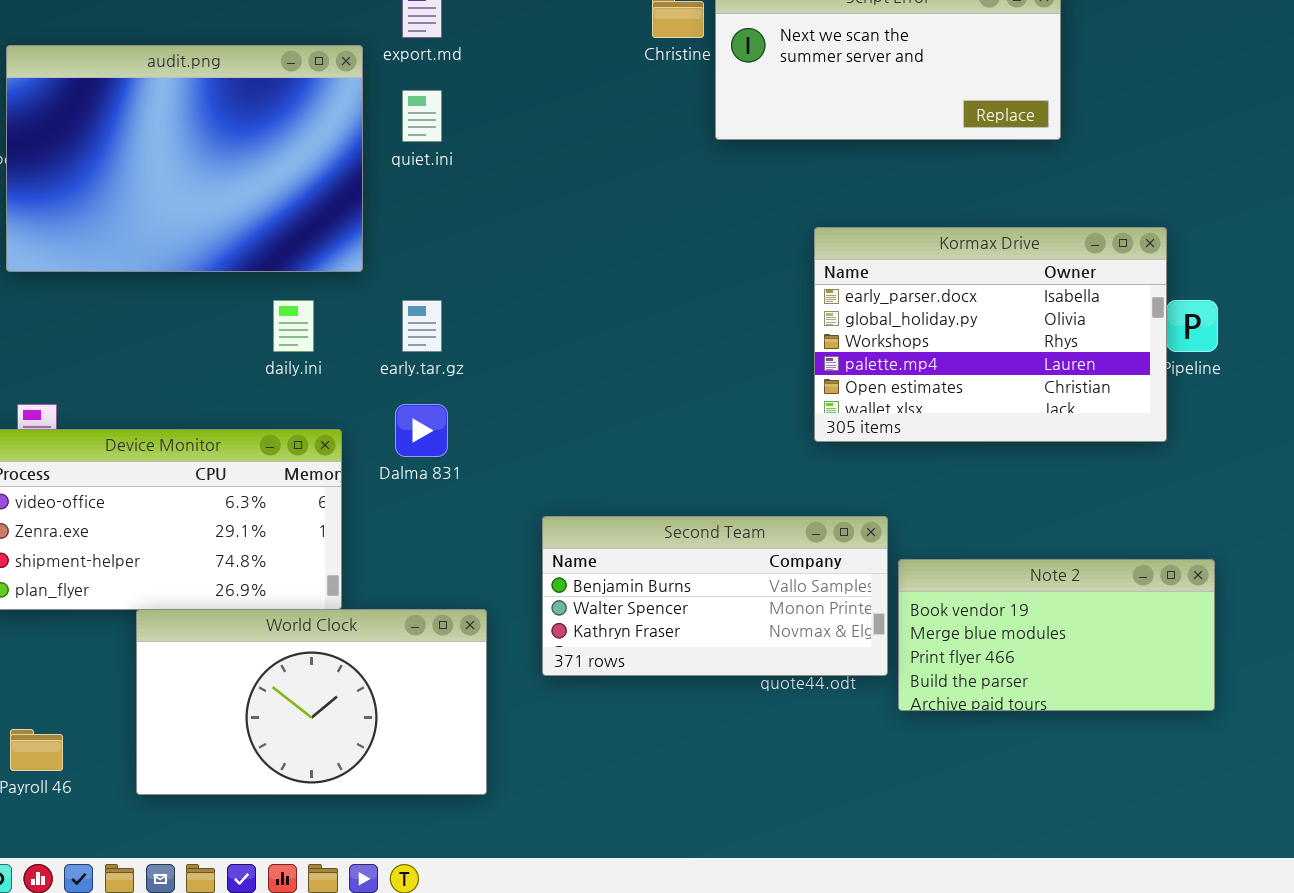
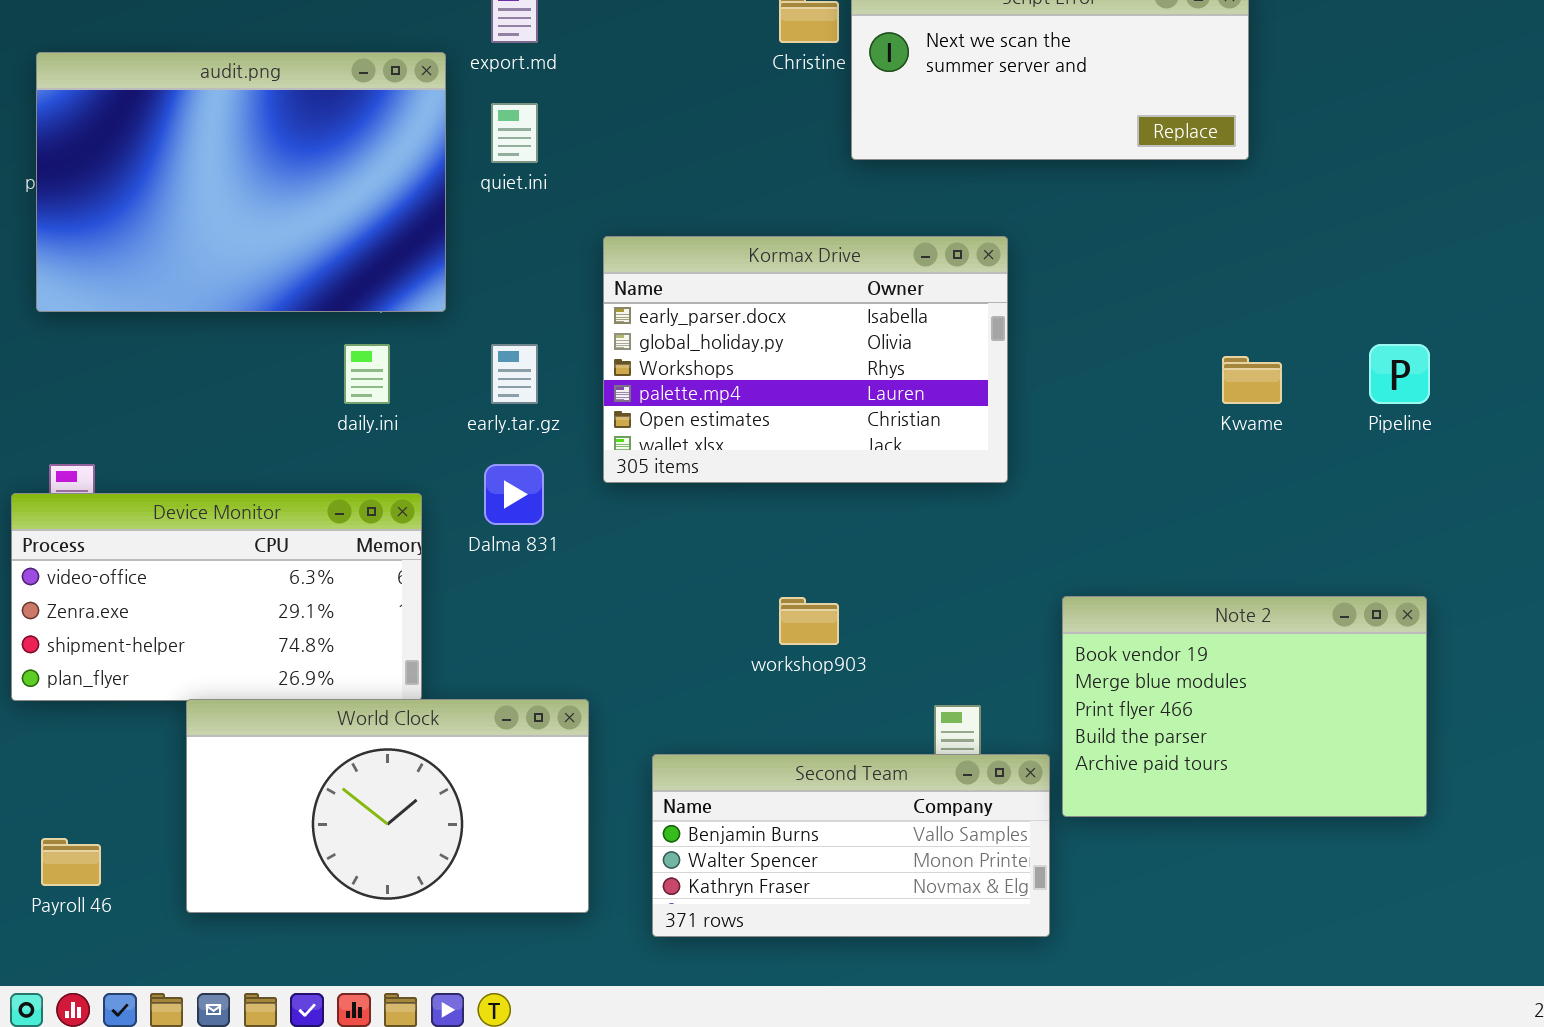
Kormax Drive: [814,227,1167,442] -> [603,236,1008,483], moved
Second Team: [542,516,888,676] -> [652,754,1050,937], moved
Note 2: [898,559,1215,711] -> [1062,596,1427,817], resized

